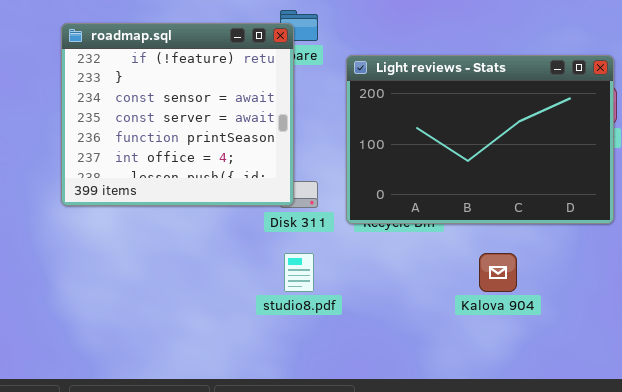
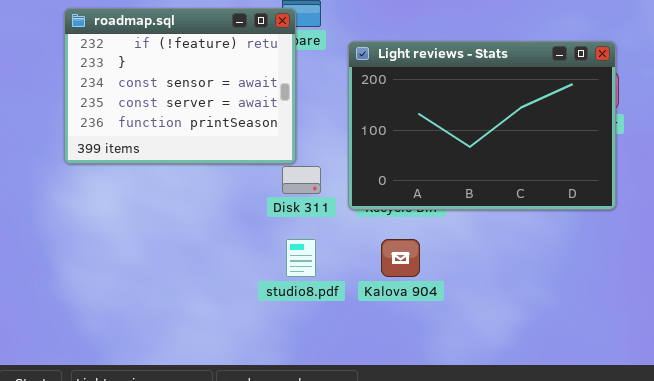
roadmap.sql: [61,23,294,206] -> [64,8,296,164], resized
Kalova 904: [479,253,517,292] -> [381,239,420,277], moved

